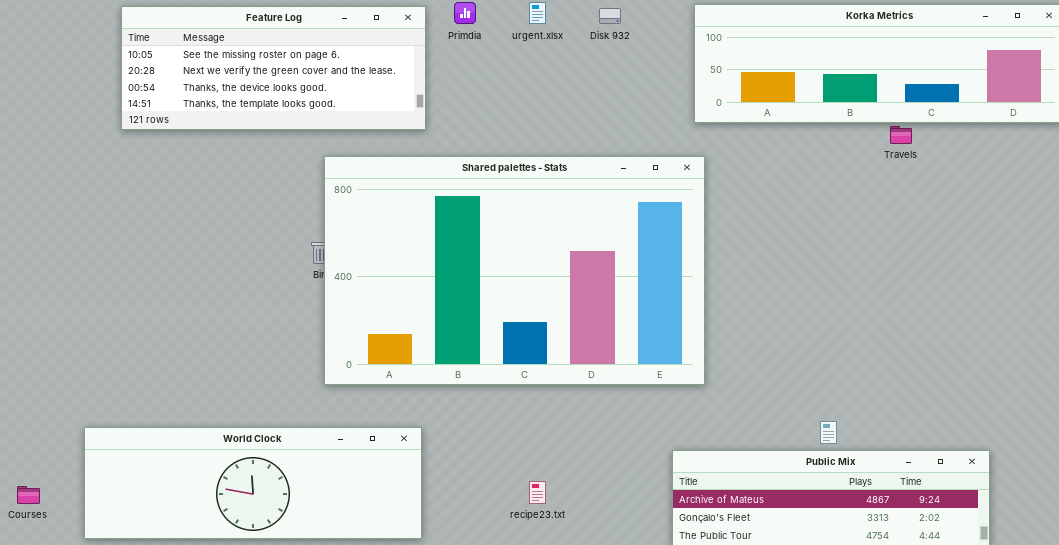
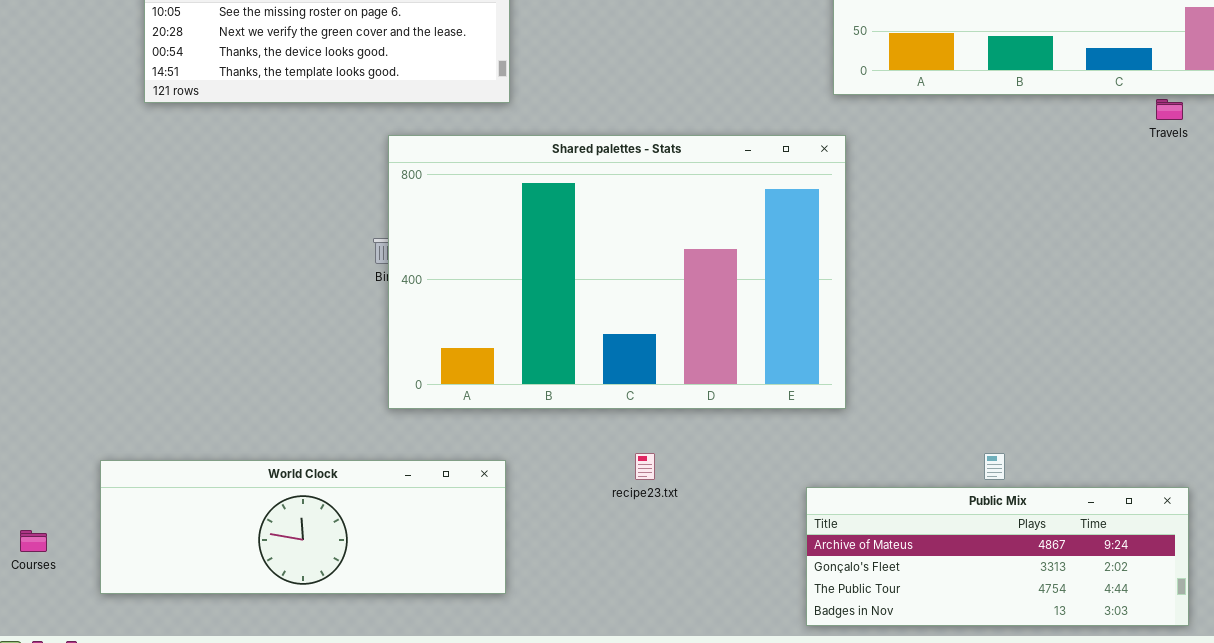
Travels: [890,126,912,144] -> [1156,99,1183,120], moved
recipe23.txt: [529,481,546,504] -> [635,453,655,480], moved

